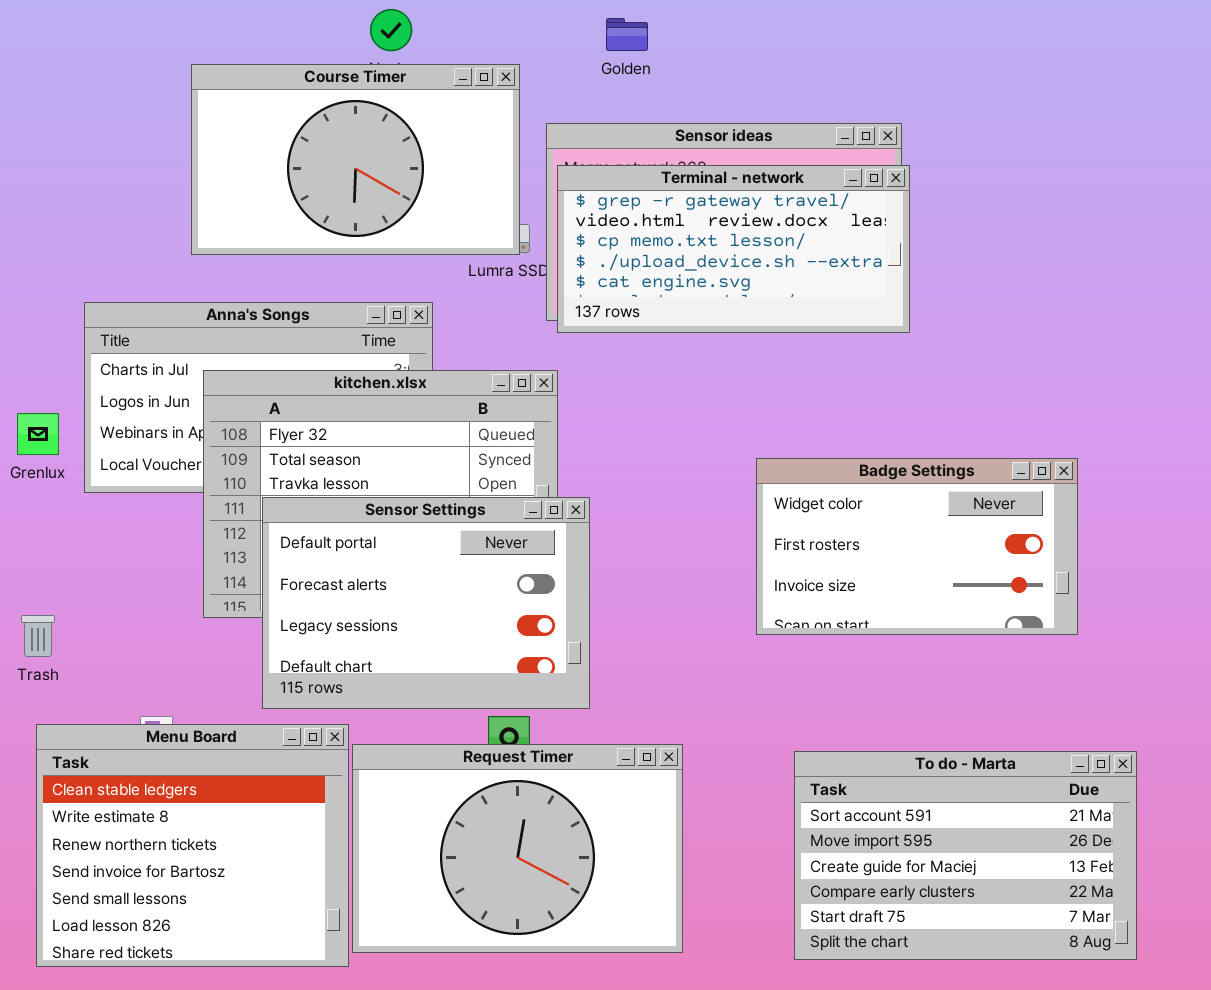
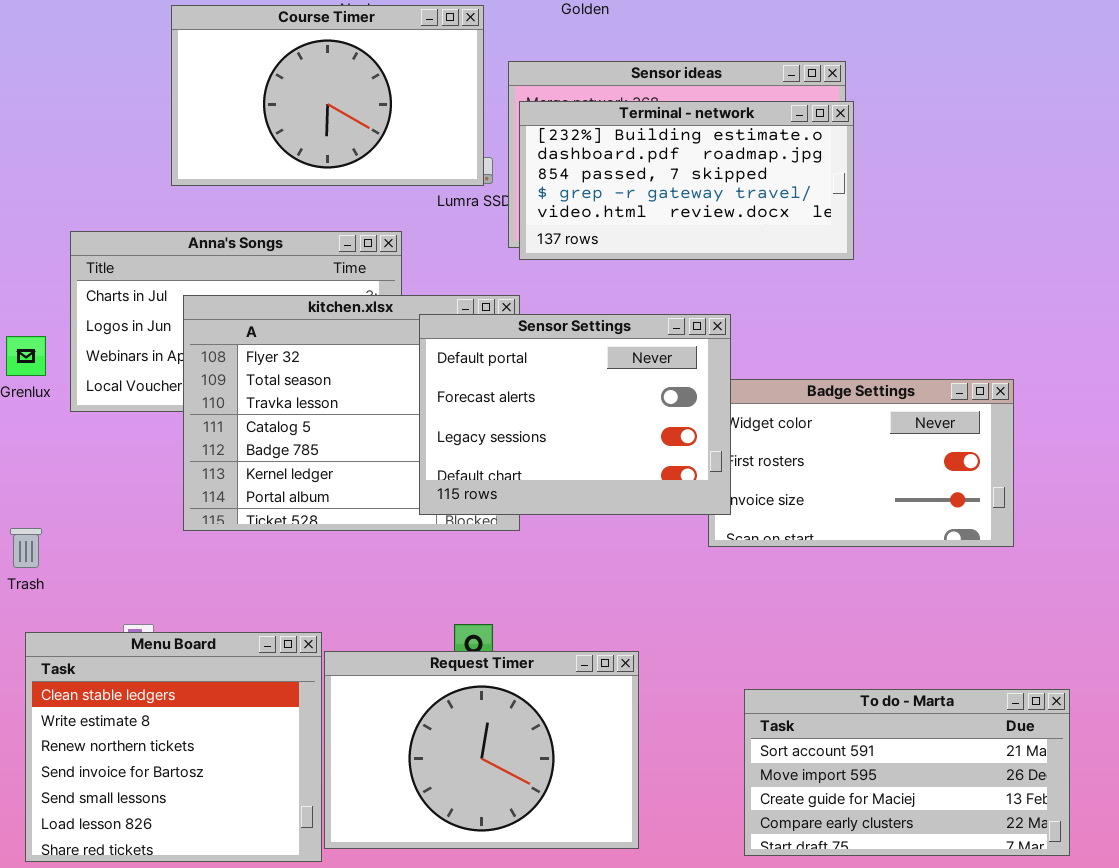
Terminal - network: [557,165,910,333] -> [519,101,854,260], scrolled up 3 rows
Sensor Settings: [262,497,590,709] -> [419,314,731,515], moved
To do - Marta: [794,751,1137,960] -> [744,689,1070,856], resized

